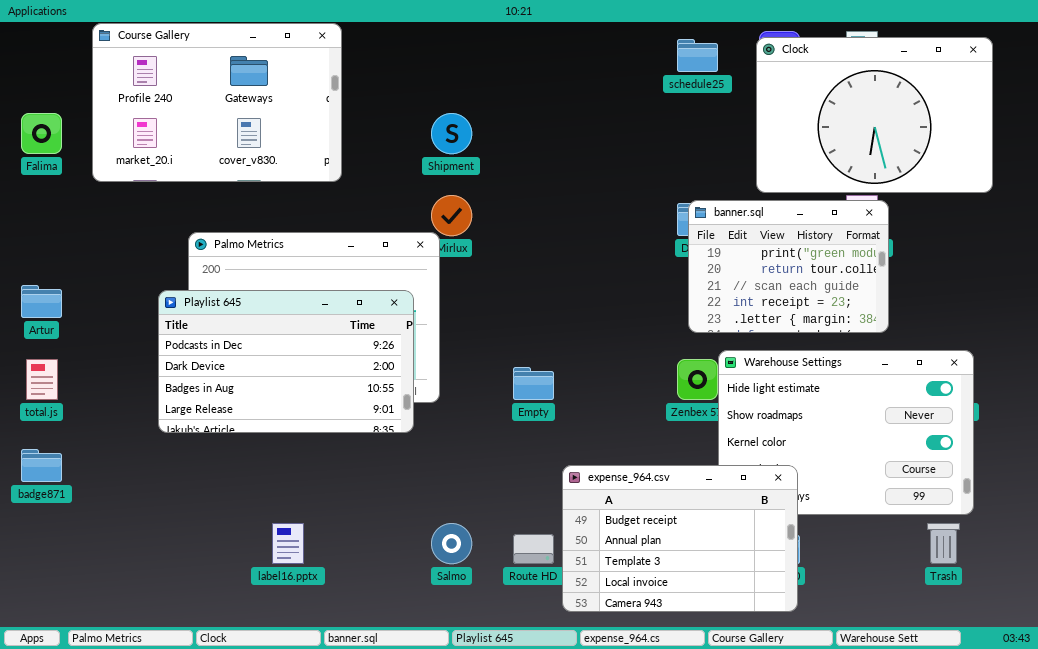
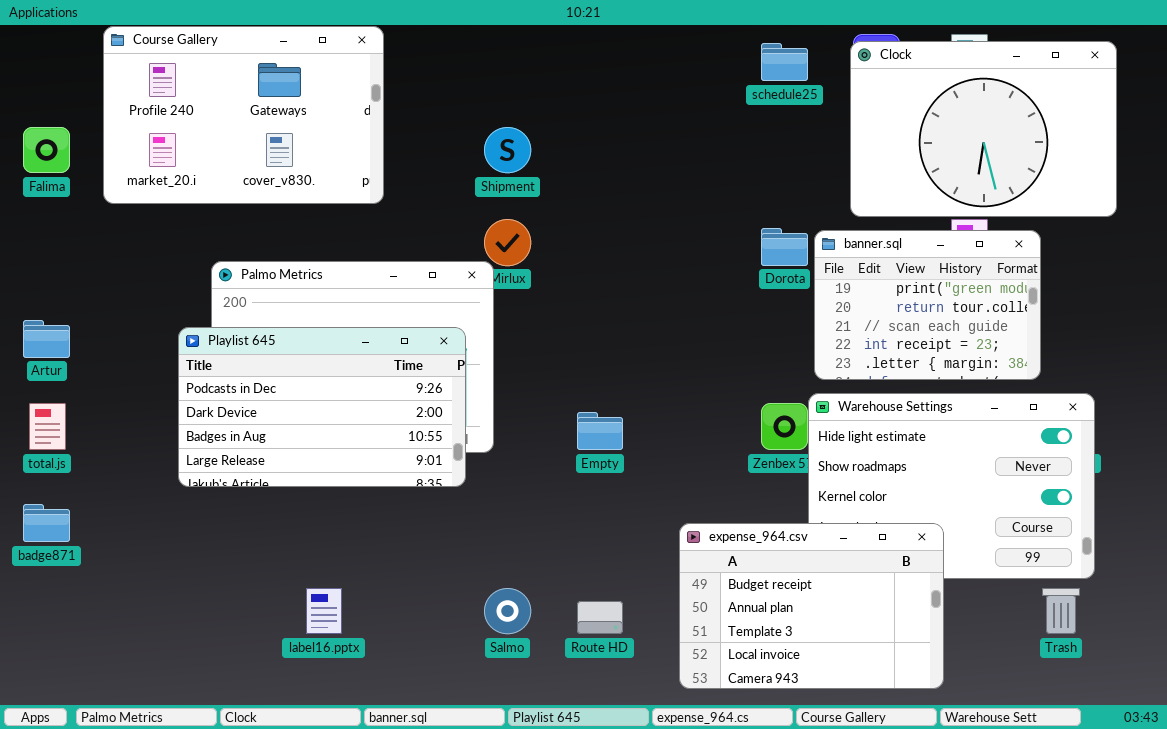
banner.sql: [688,200,889,333] -> [814,230,1041,380], moved
expense_964.csv: [562,465,798,612] -> [679,523,944,689], moved

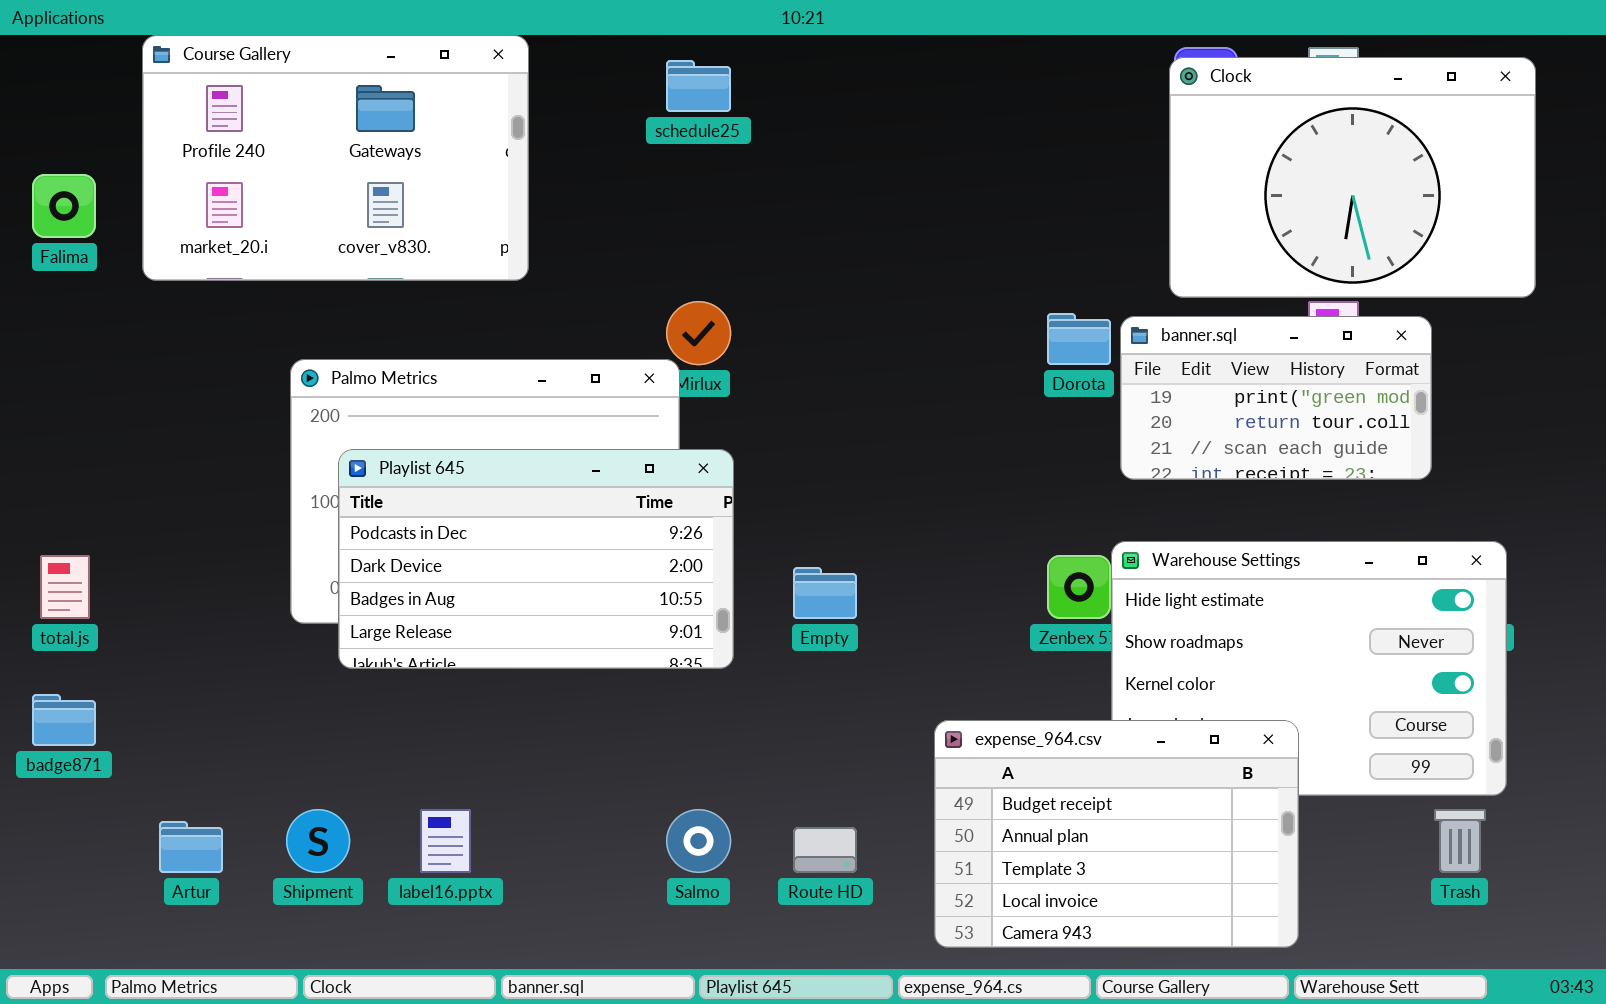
schedule25: [761,43,808,81] -> [666,60,731,112], moved
Shipment: [484,127,531,173] -> [286,809,350,873], moved
banner.sql: [814,230,1041,380] -> [1120,316,1432,480], resized
Artur: [23,320,70,358] -> [159,821,223,873], moved
Playlist 645: [178,327,466,487] -> [338,449,734,669], moved

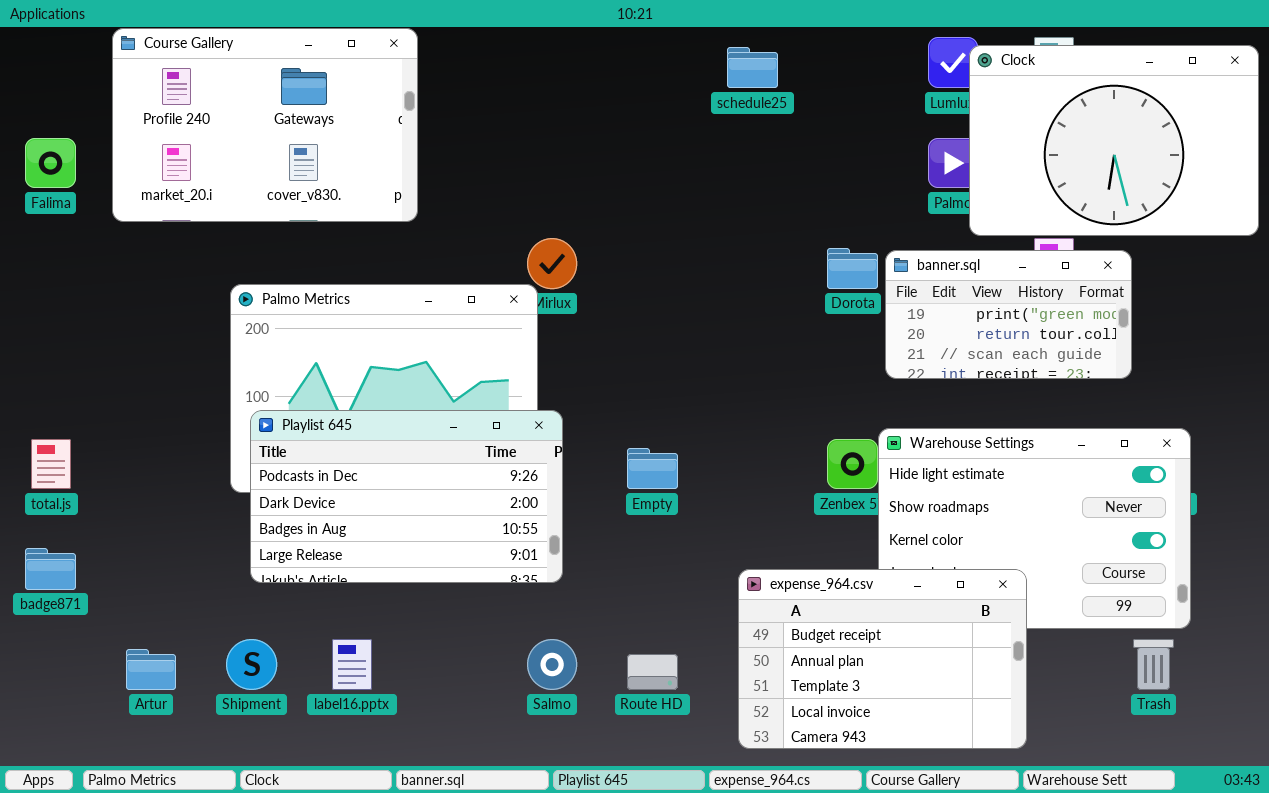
Clock: [1169,57,1536,298] -> [969,45,1259,236], moved
schedule25: [666,60,731,112] -> [727,47,778,88], moved
Playlist 645: [338,449,734,669] -> [250,410,563,583], moved

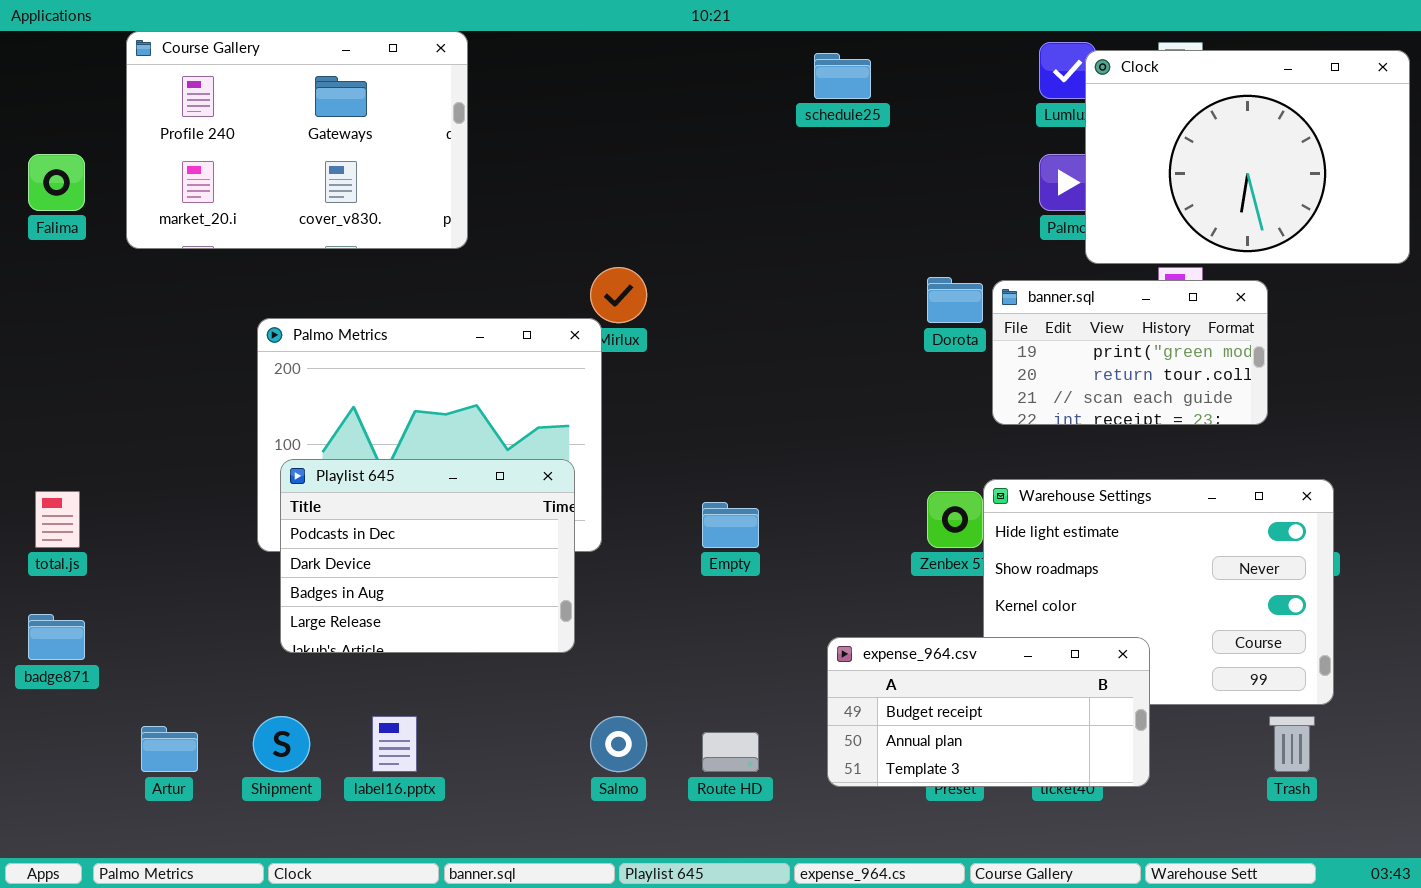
Playlist 645: [250,410,563,583] -> [280,459,575,653], resized
expense_964.csv: [738,569,1027,749] -> [827,637,1150,787], resized

